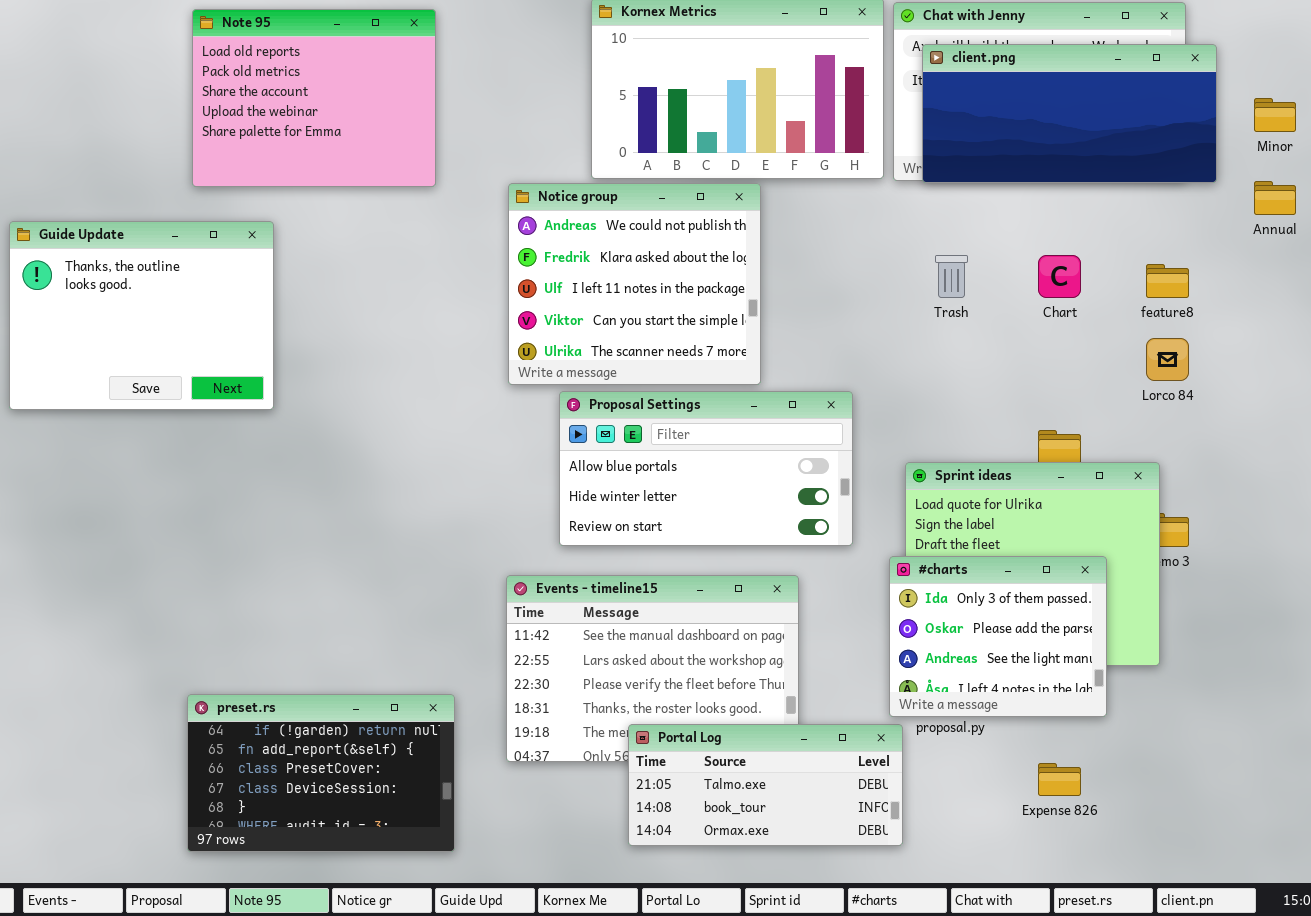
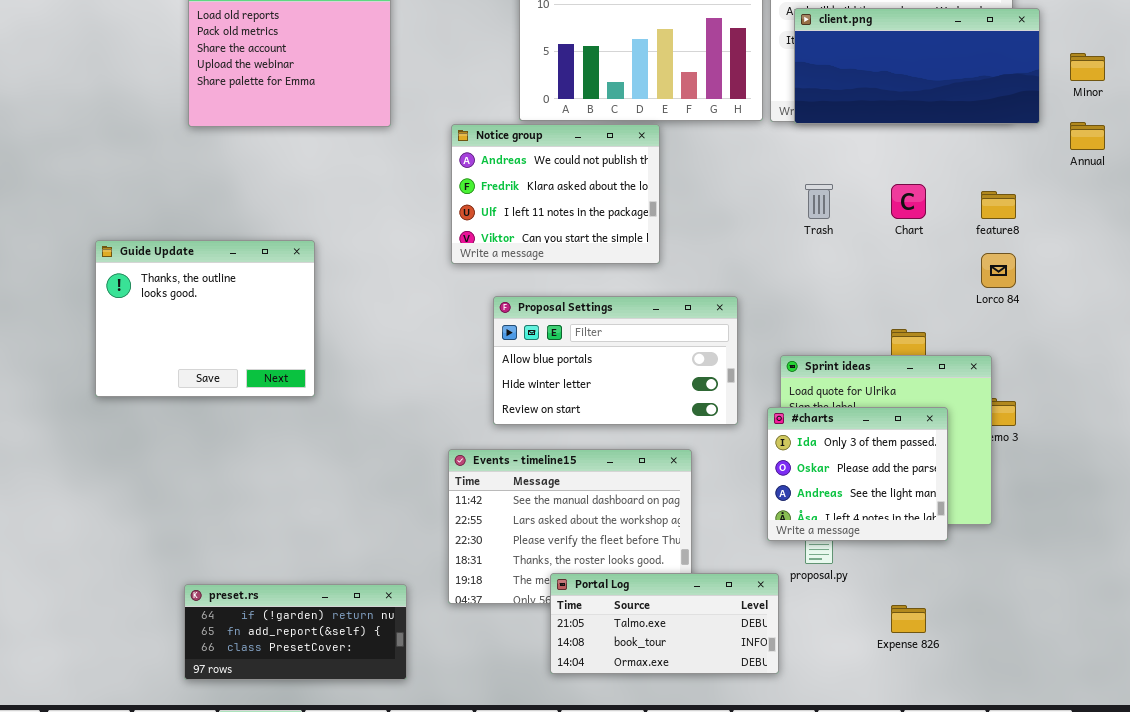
Notice group: [508,183,761,385] -> [451,124,660,264], resized
Guide Update: [9,221,274,410] -> [95,240,315,397], moved
#charts: [889,556,1107,717] -> [767,407,948,541], moved
preset.rs: [187,694,455,852] -> [184,584,407,680], resized

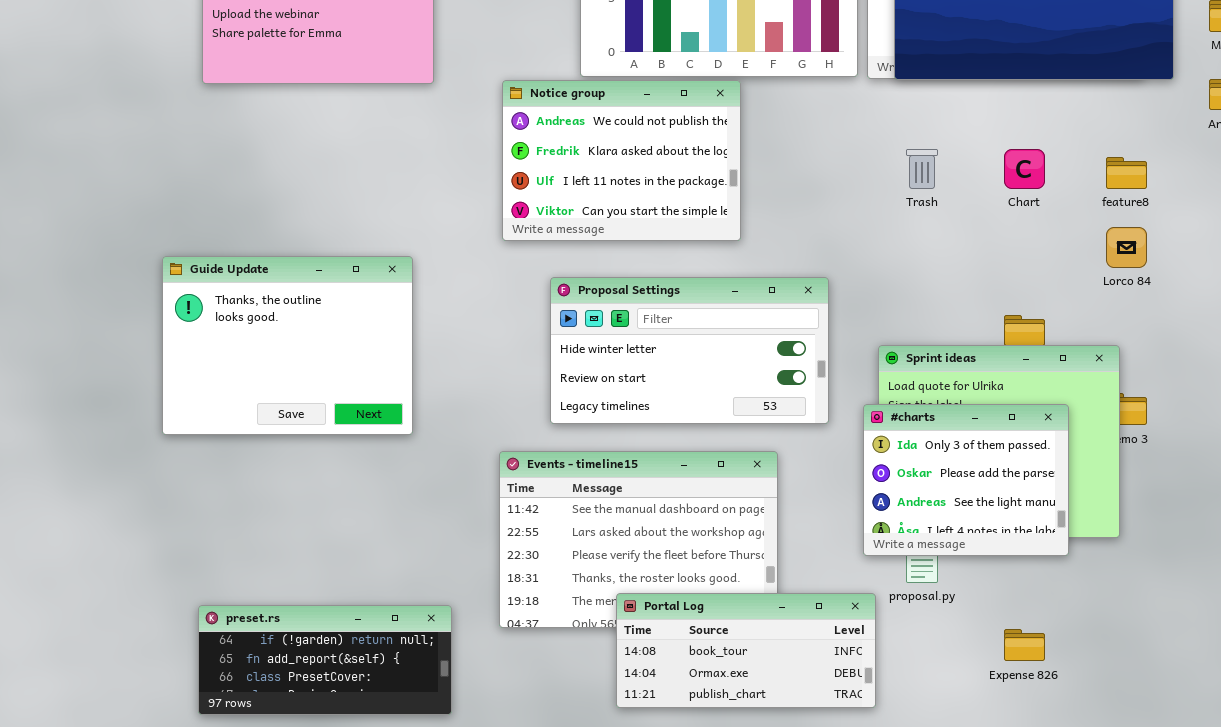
Guide Update: [95,240,315,397] -> [162,256,413,435], moved
Proposal Settings: [493,296,738,425] -> [550,277,829,424], scrolled down 1 row
Portal Log: [550,573,779,674] -> [616,593,876,708], scrolled down 1 row

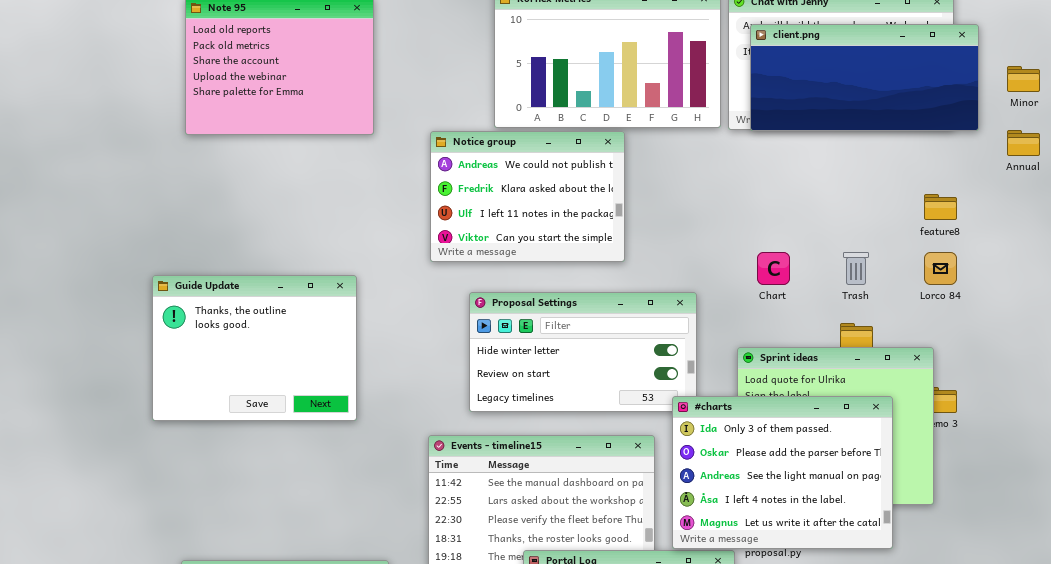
Trash: [906,149,938,189] -> [843,252,869,285], moved
Chart: [1004,149,1045,189] -> [757,252,790,285], moved
#charts: [863,404,1069,556] -> [672,396,893,549], resized

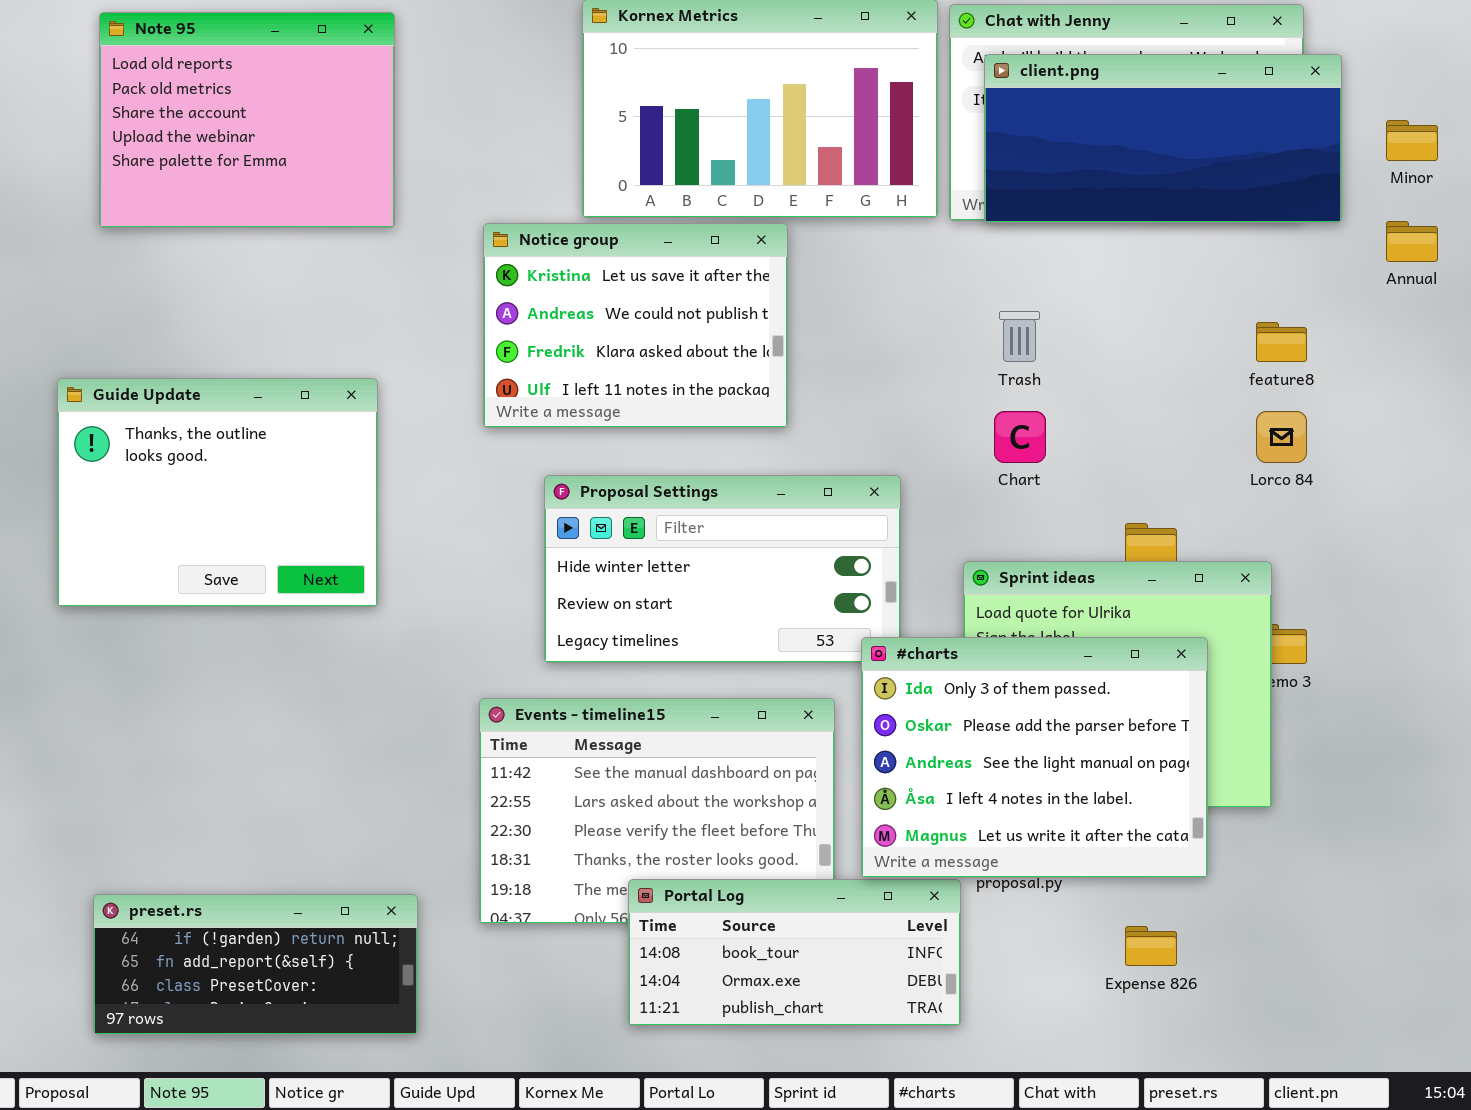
Notice group: [430,131,625,262] -> [483,223,788,428], scrolled up 1 row
Trash: [843,252,869,285] -> [999,311,1040,362], moved
Guide Update: [152,275,357,421] -> [57,378,378,607], moved

